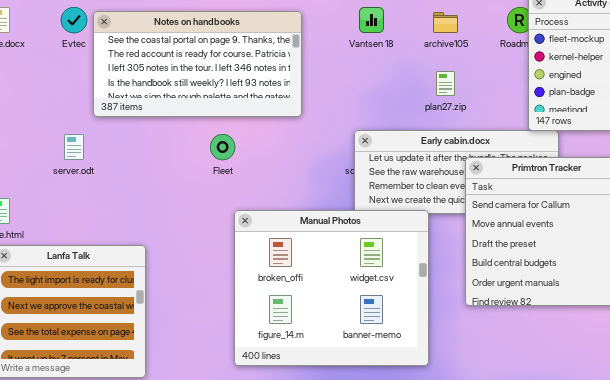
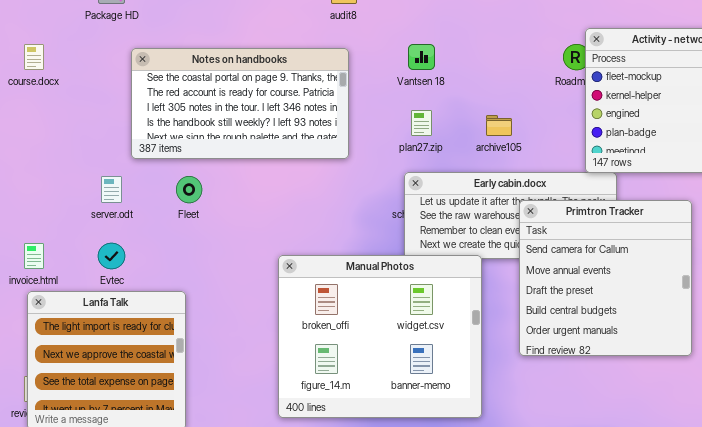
Evtec: [61,7,87,33] -> [98,243,125,269], moved
archive105: [433,12,458,33] -> [486,115,512,136], moved
plan27.zip: [436,71,455,96] -> [411,110,432,136], moved
Fleet: [210,134,235,160] -> [176,176,202,203], moved

